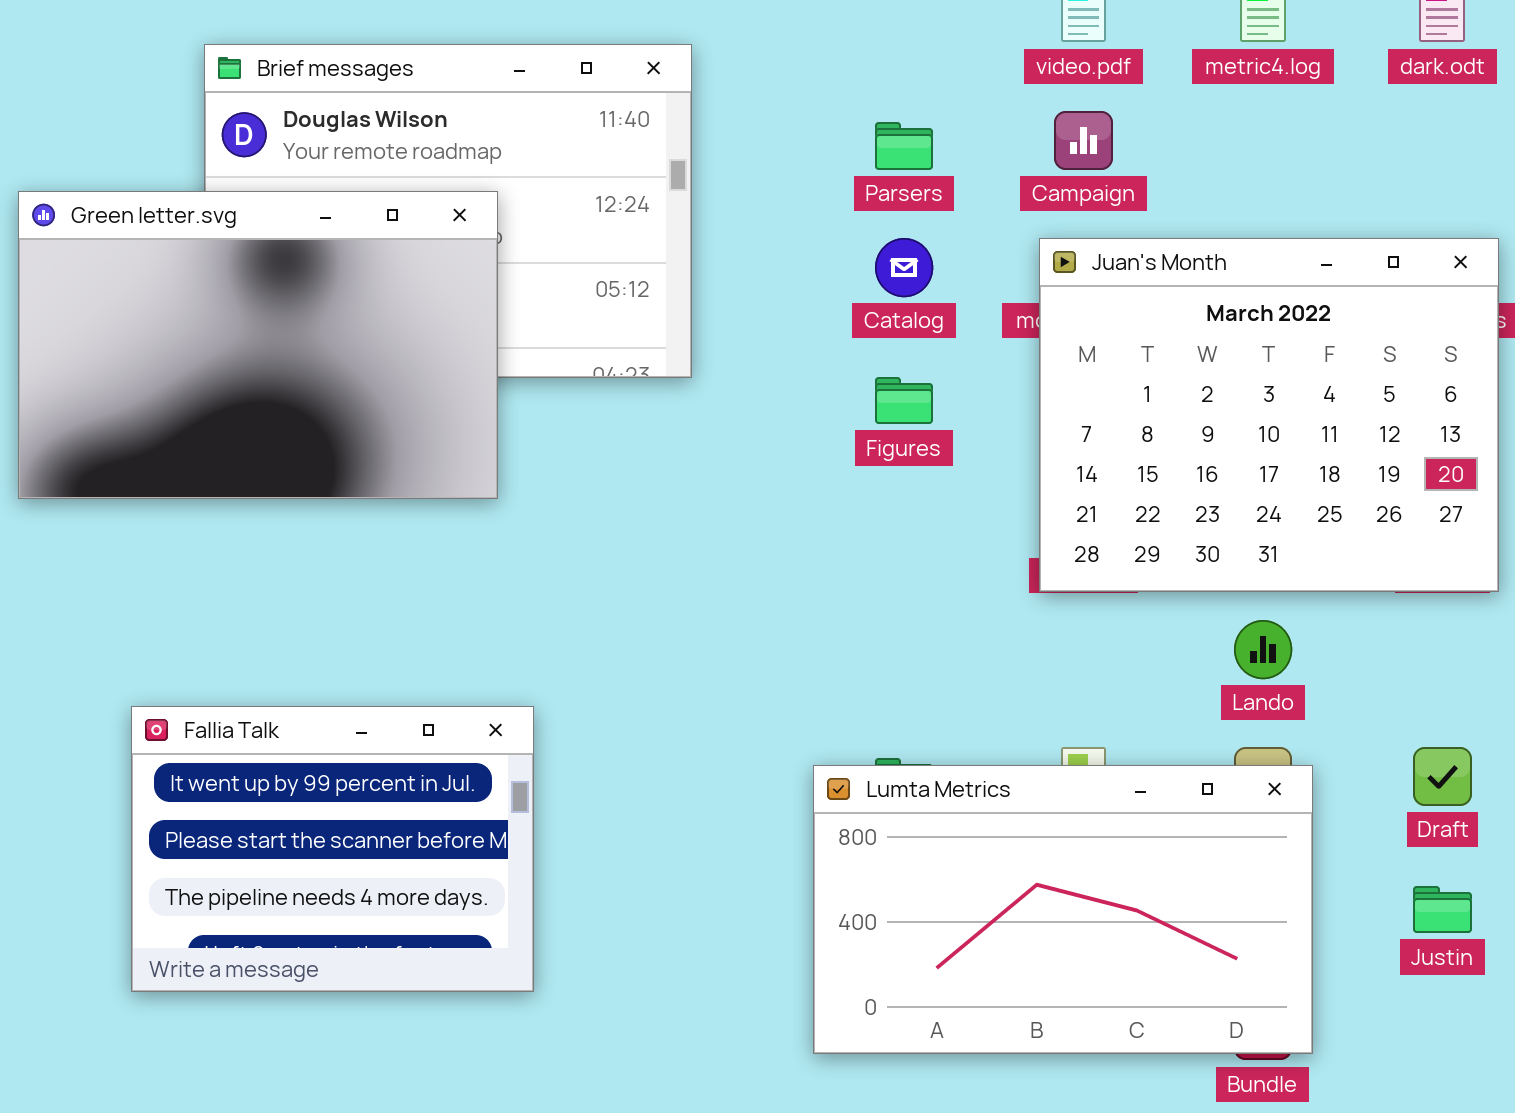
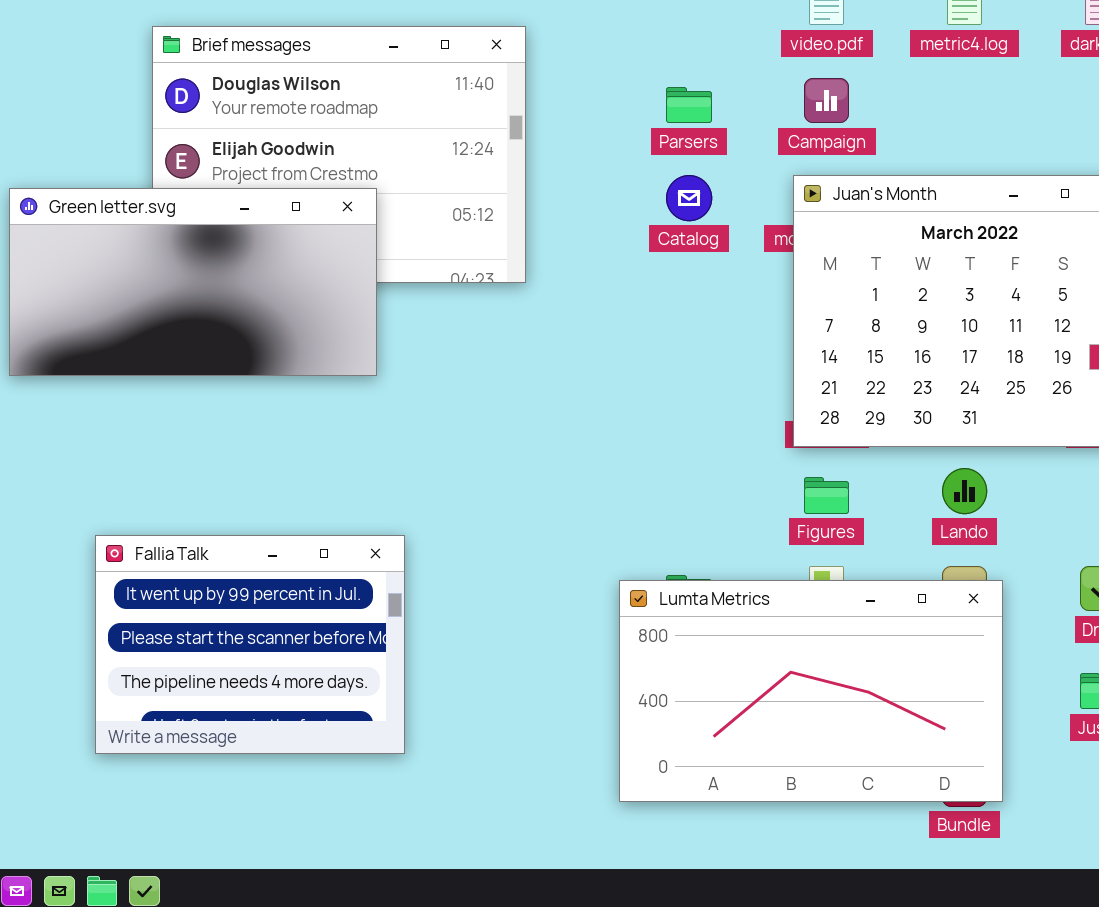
Green letter.svg: [18,191,498,499] -> [9,188,377,376], resized
Figures: [875,377,933,424] -> [804,477,849,514], moved

